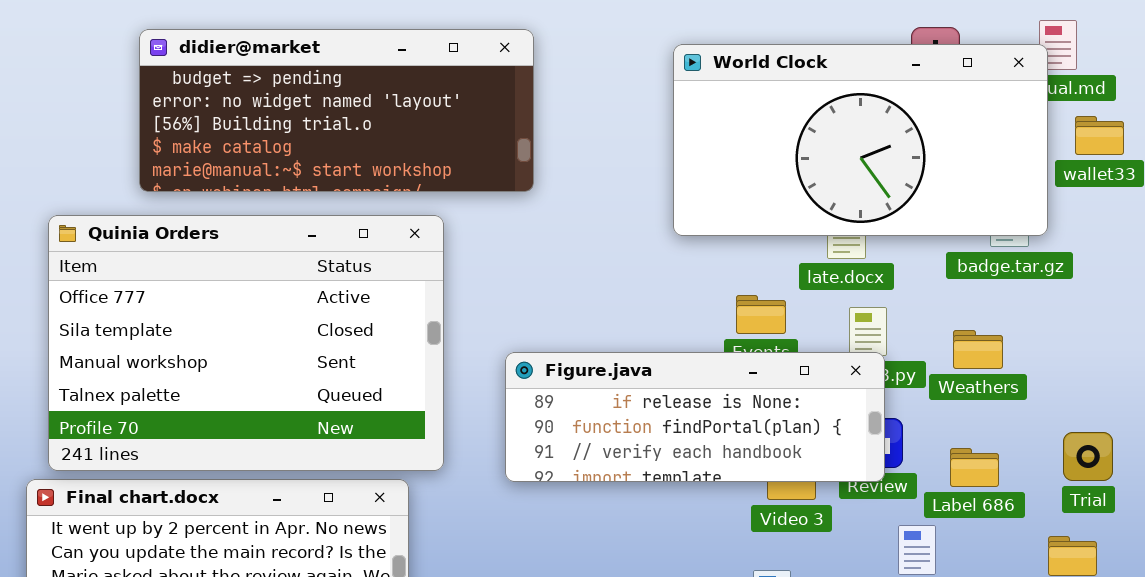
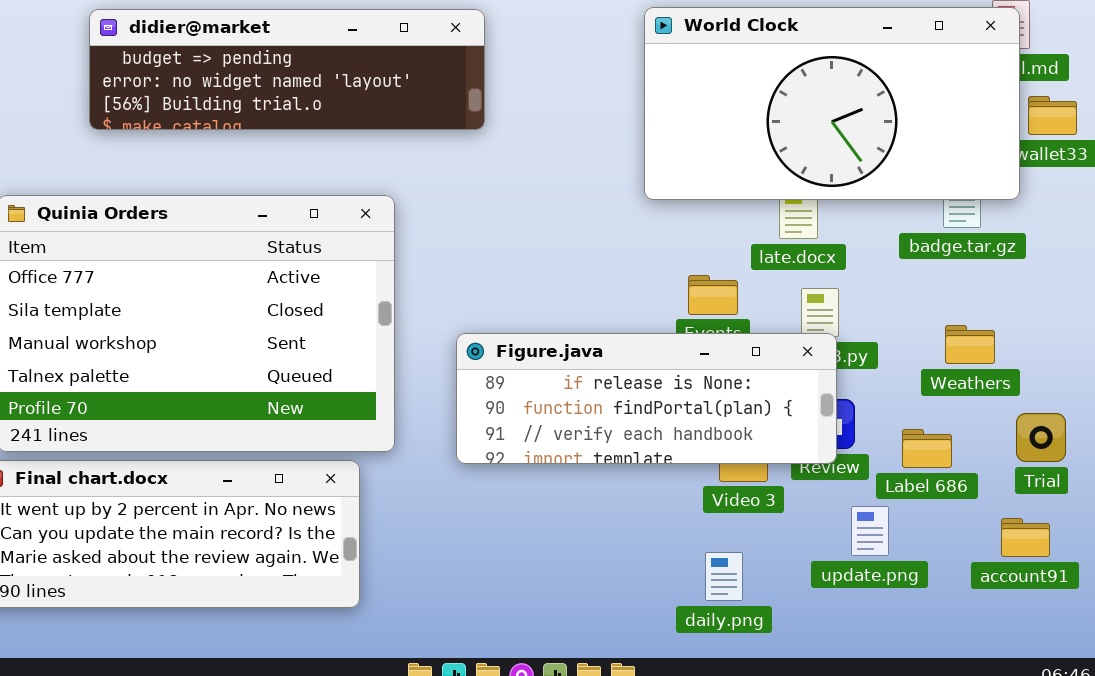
didier@market: [139,29,534,192] -> [89,9,485,130], resized
World Clock: [673,44,1048,236] -> [644,7,1020,200], moved
Weathers: [953,330,1003,369] -> [945,325,995,364], moved

